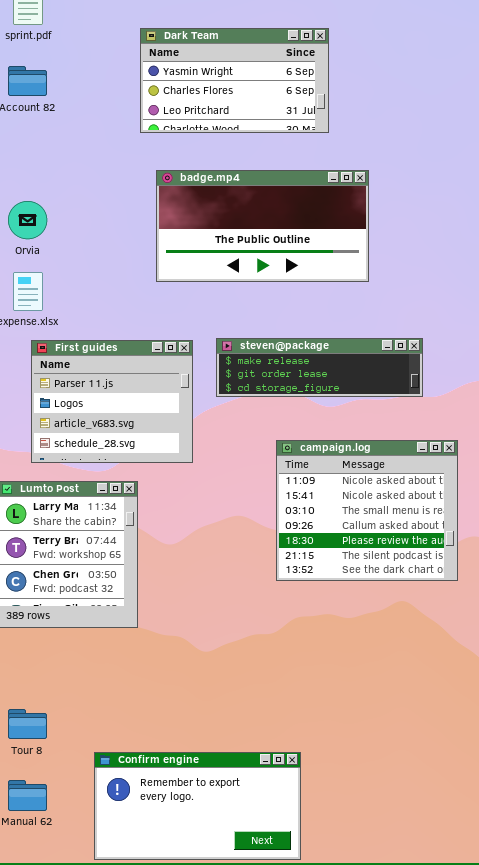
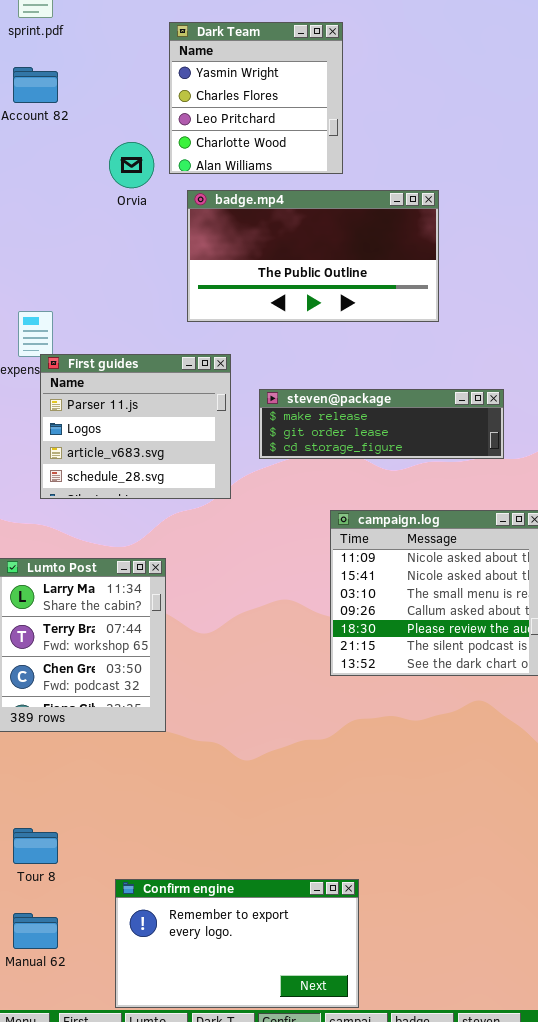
Dark Team: [140,28,329,133] -> [169,22,343,174], resized
Orvia: [8,201,47,239] -> [109,142,154,188], moved
First guides: [31,340,193,463] -> [40,354,231,499], moved

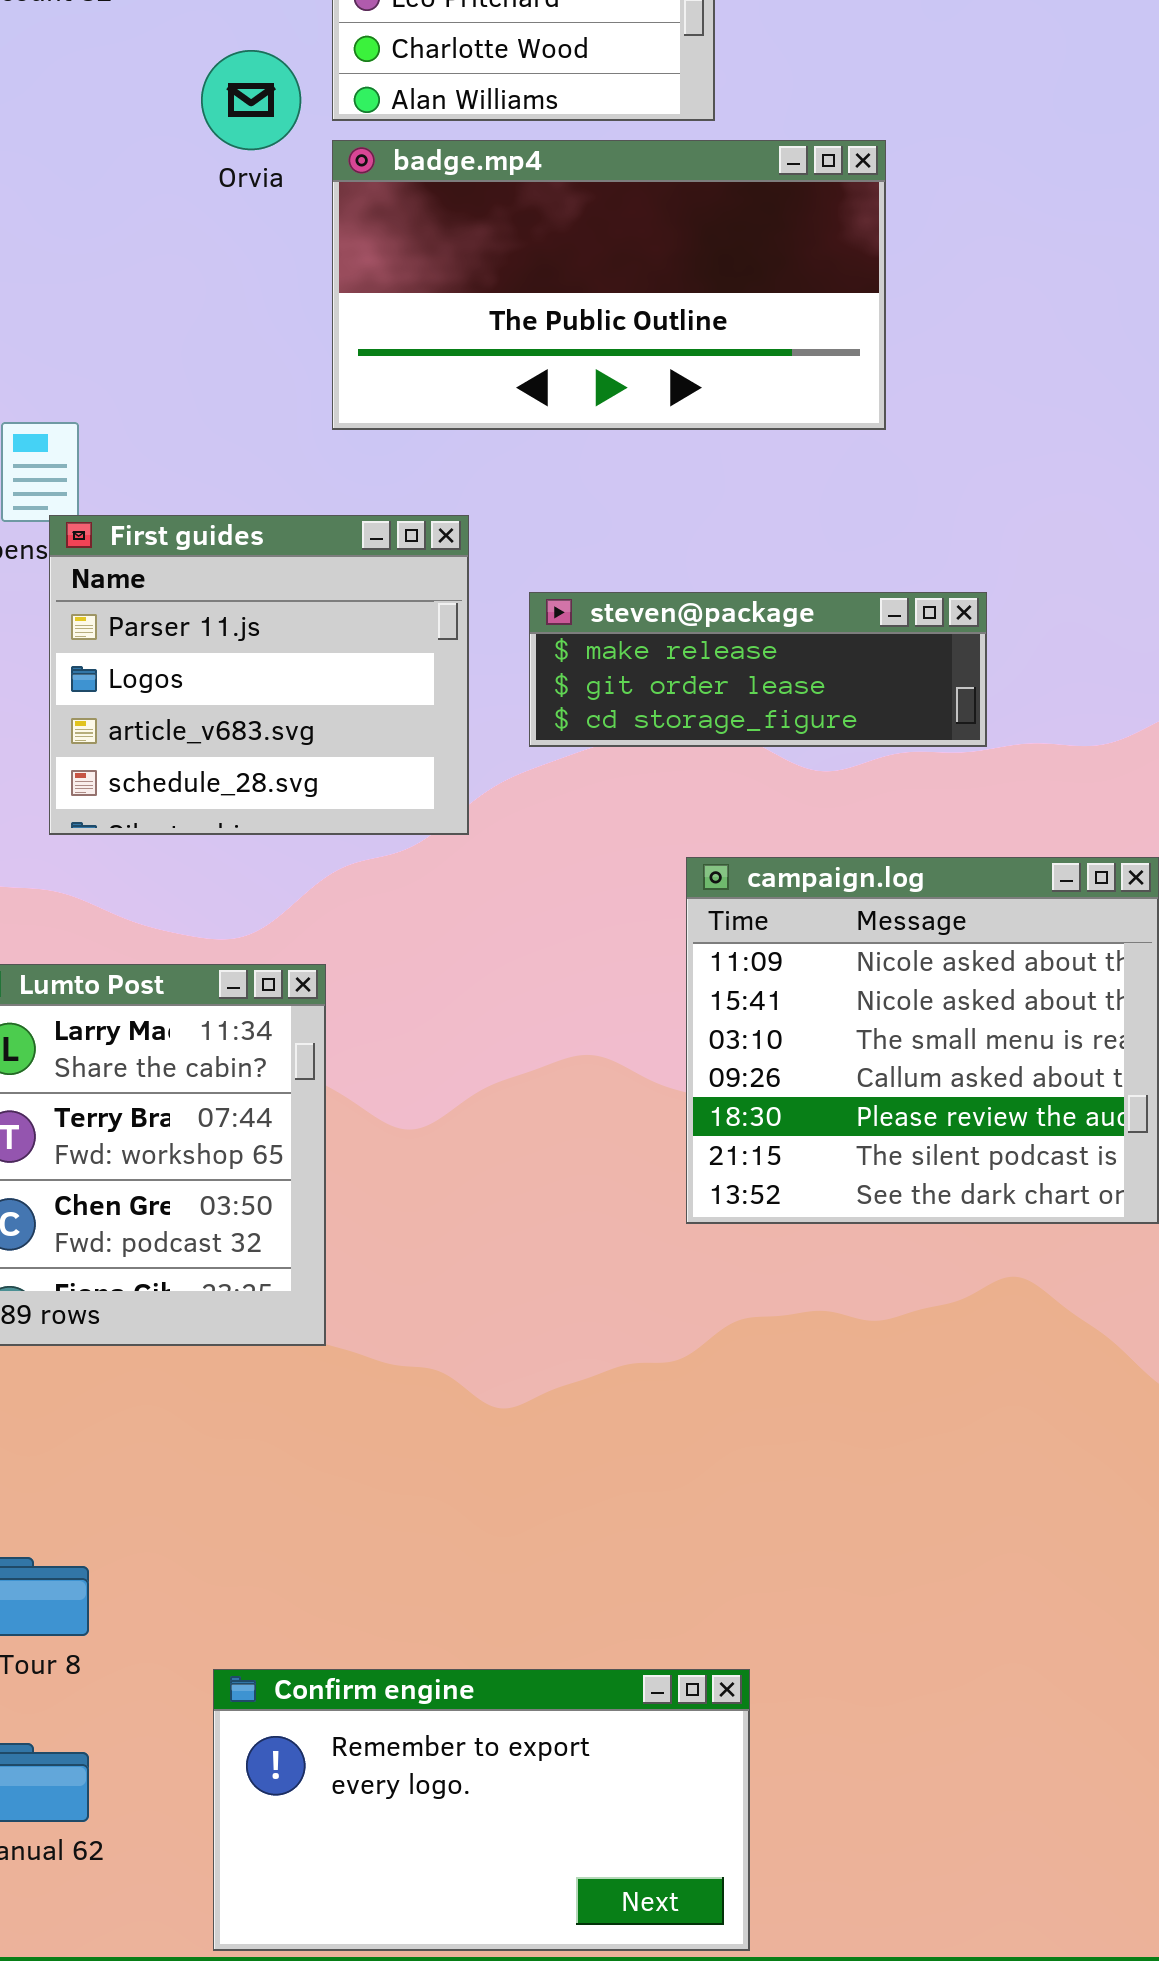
badge.mp4: [187,190,439,322] -> [332,140,886,430], moved
steven@package: [259,389,504,459] -> [529,592,987,747], resized

